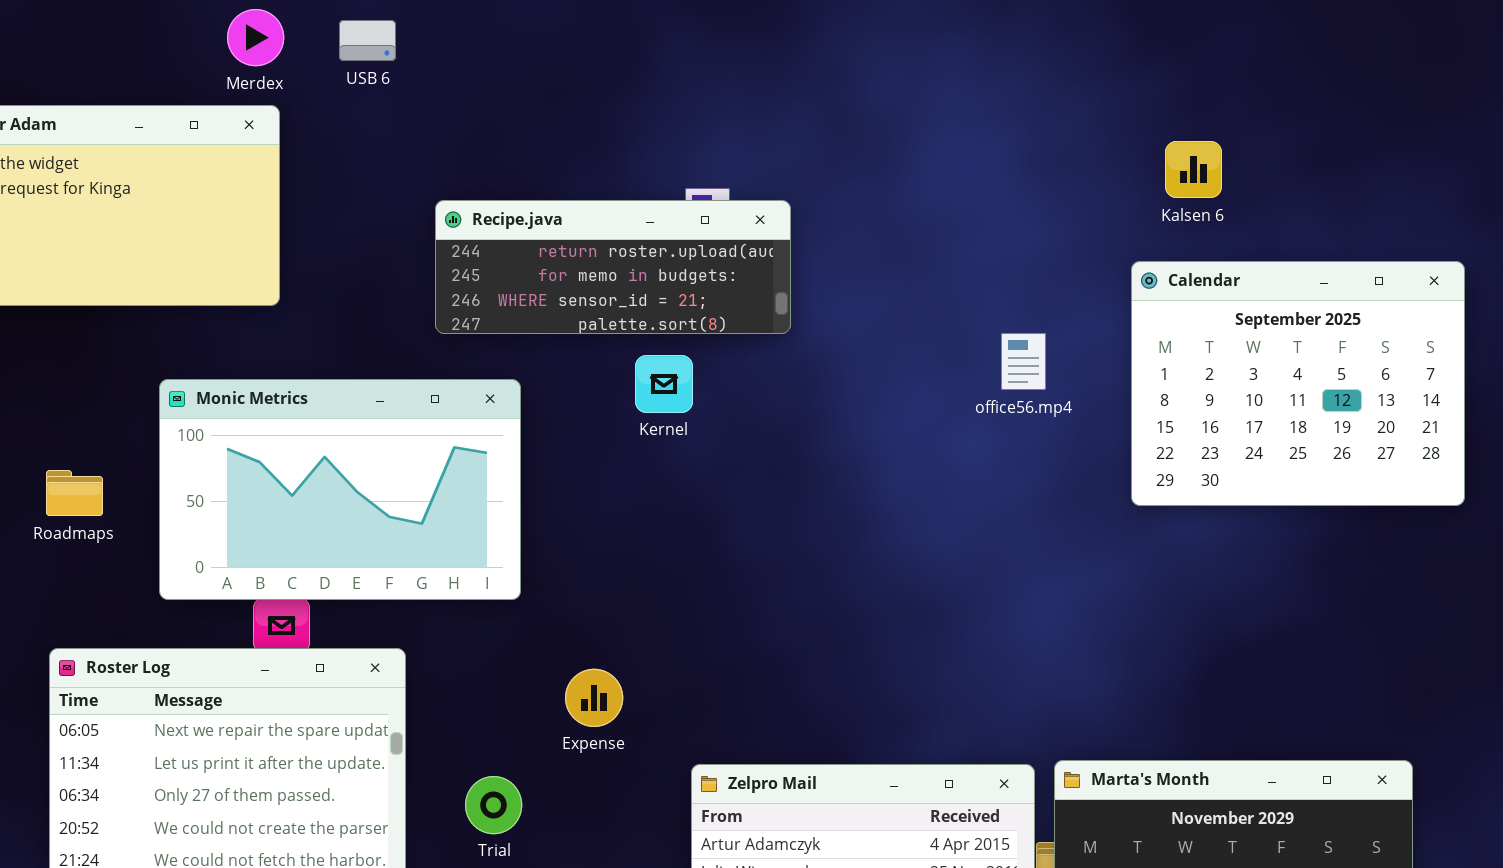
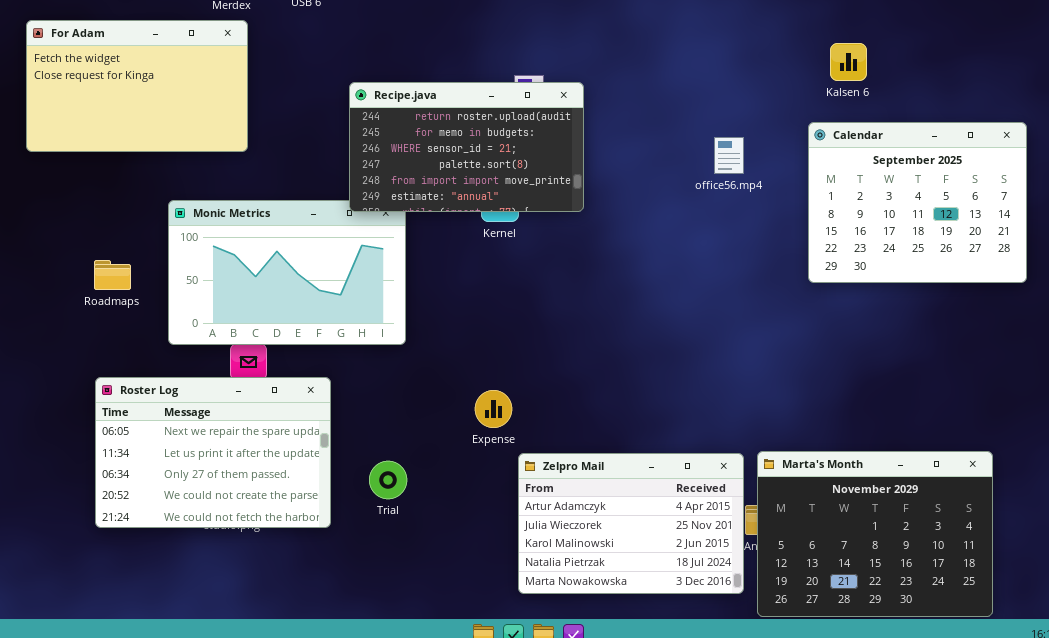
Recipe.java: [435,200,791,334] -> [349,82,584,212], resized
office56.mp4: [1001,333,1046,390] -> [714,137,744,174], moved
Expense: [565,669,623,727] -> [475,390,512,428], moved

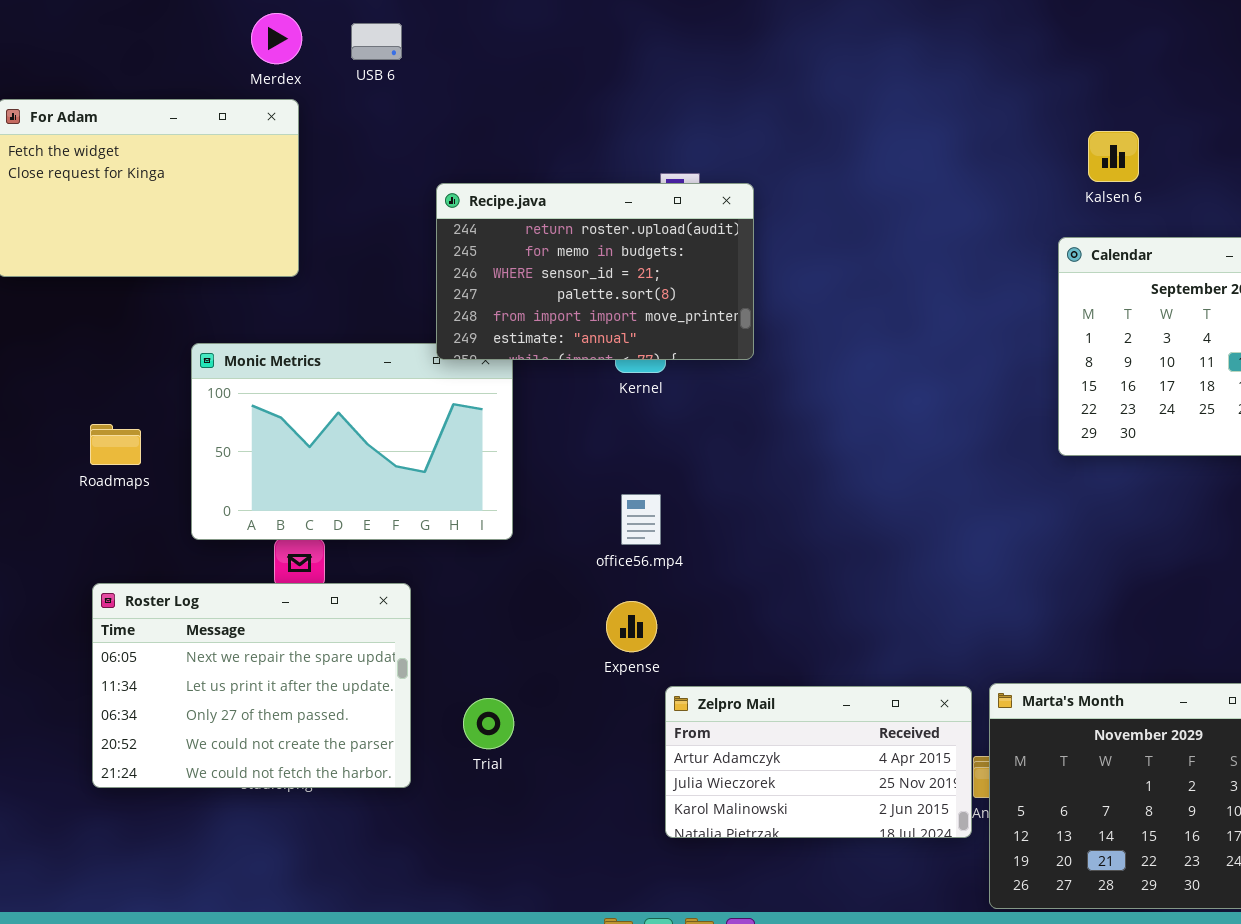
office56.mp4: [714,137,744,174] -> [621,494,661,545], moved
Zelpro Mail: [518,453,744,594] -> [665,686,972,838], resized

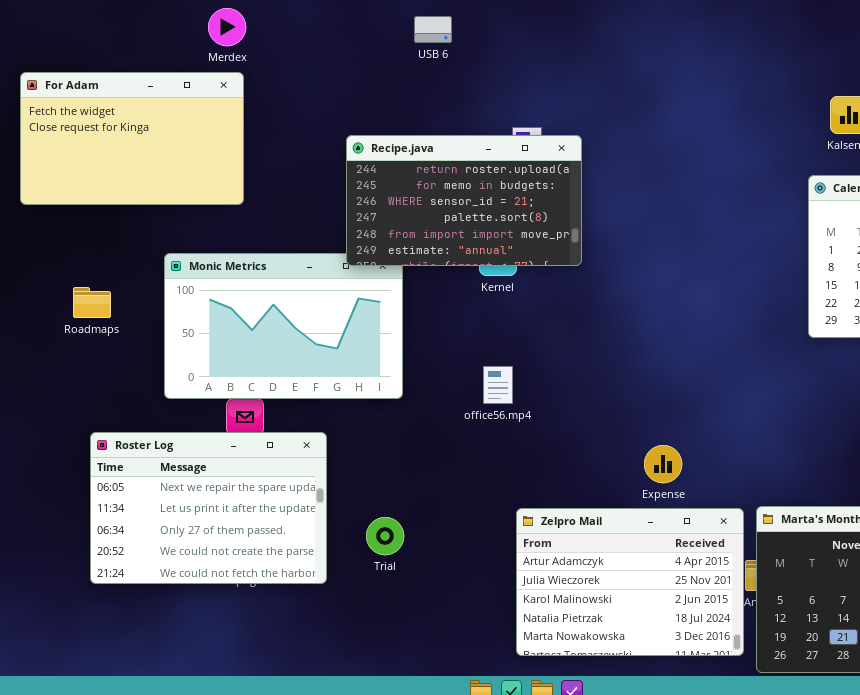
USB 6: [351,23,402,60] -> [414,16,452,43], moved
Roadmaps: [90,424,141,465] -> [73,287,111,318], moved
Expense: [606,601,657,652] -> [644,445,682,483], moved
Zelpro Mail: [665,686,972,838] -> [516,508,744,656], resized

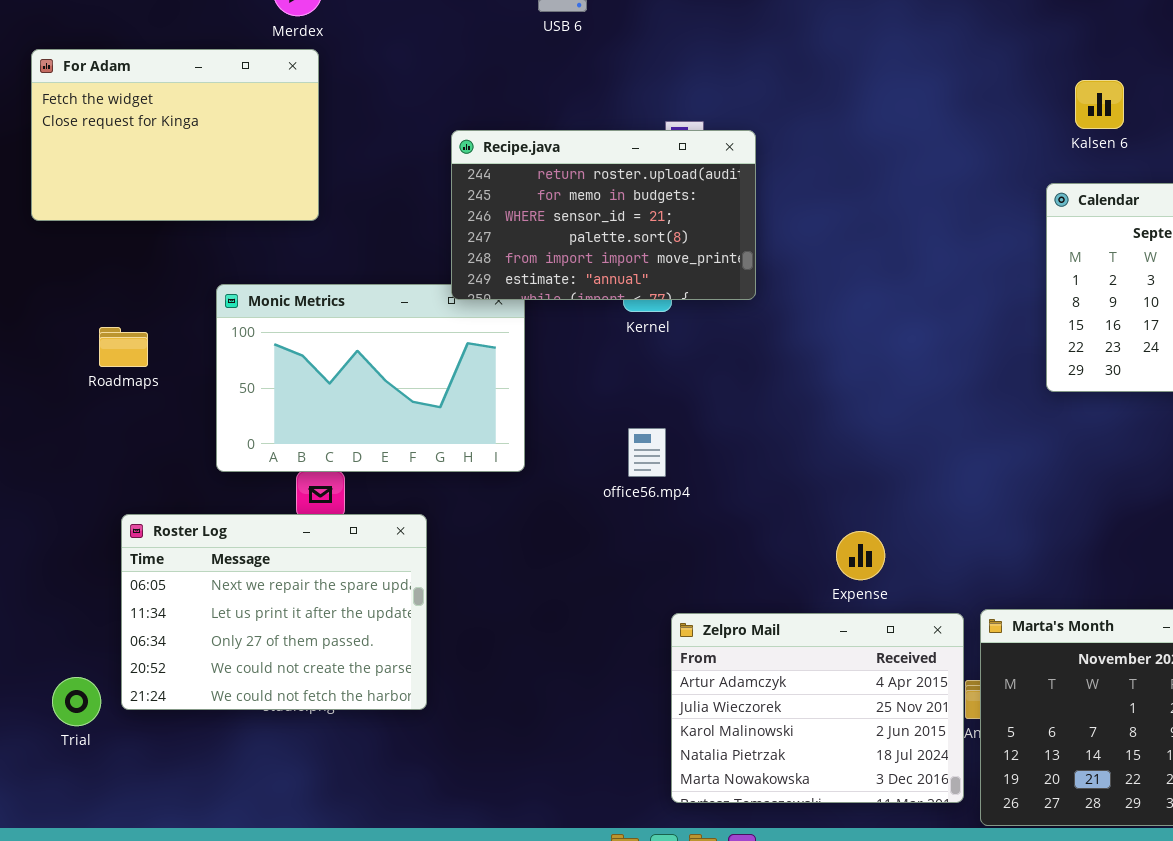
Trial: [366,517,404,555] -> [52,677,101,726], moved

